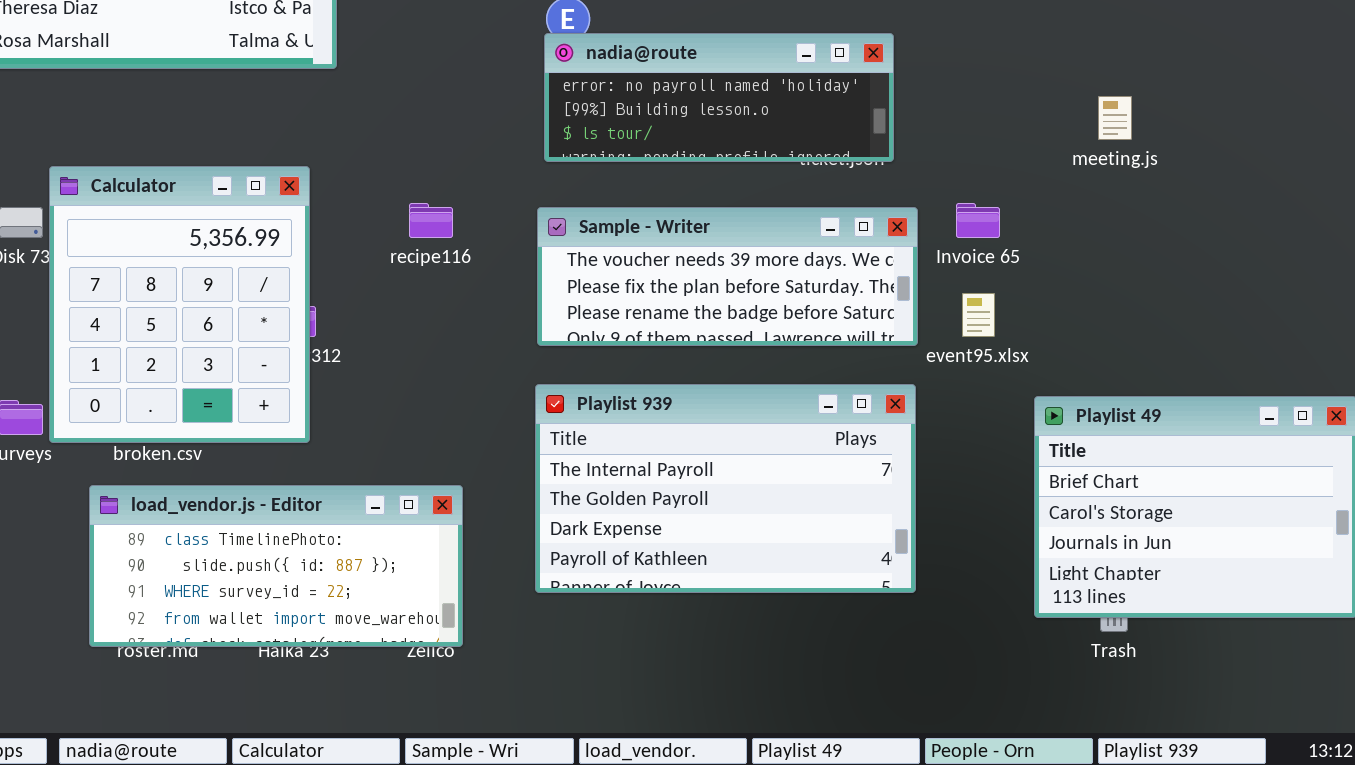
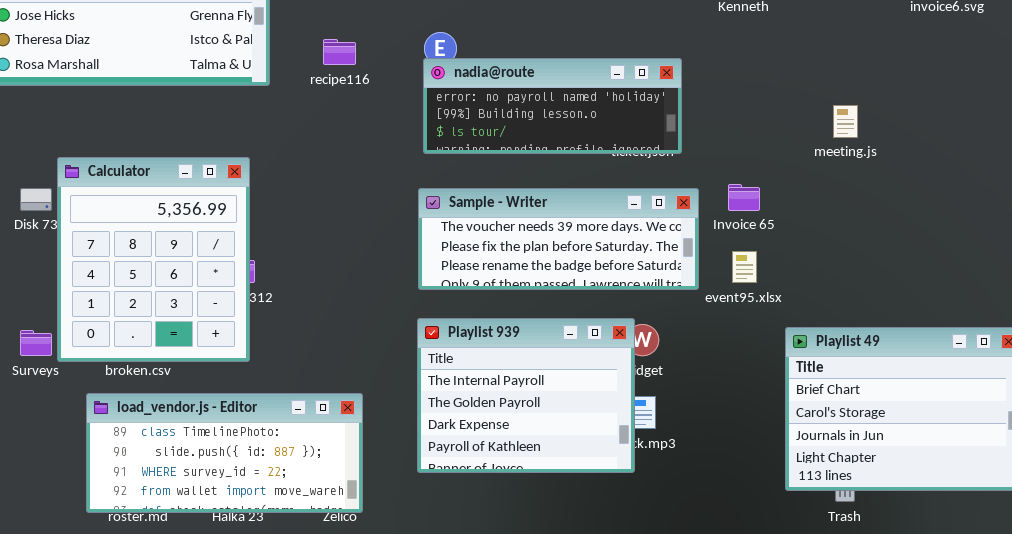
recipe116: [409,203,453,238] -> [323,39,356,65], moved
Playlist 939: [535,384,916,593] -> [417,318,635,473], resized

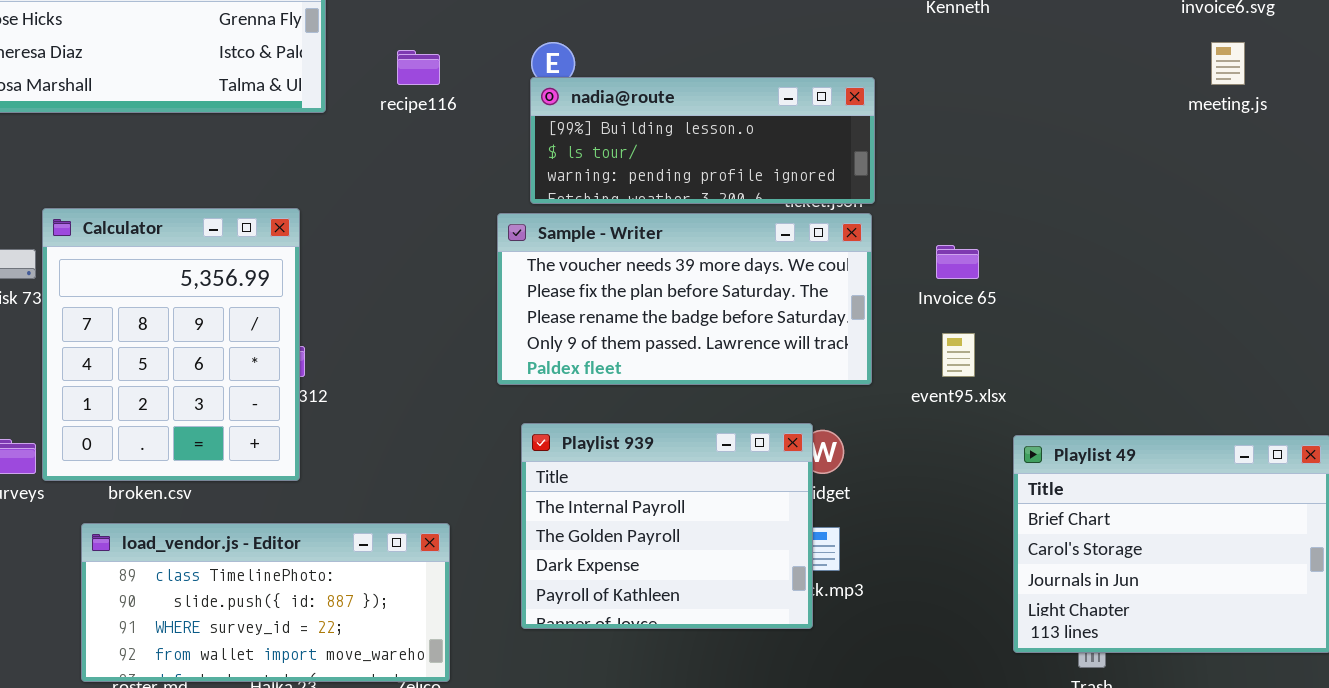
nadia@route: [423,58,682,154] -> [530,77,875,204], scrolled down 1 row
meeting.js: [833,105,858,138] -> [1211,42,1245,85], moved
Sample - Writer: [418,188,699,290] -> [497,213,872,385], moved, resized

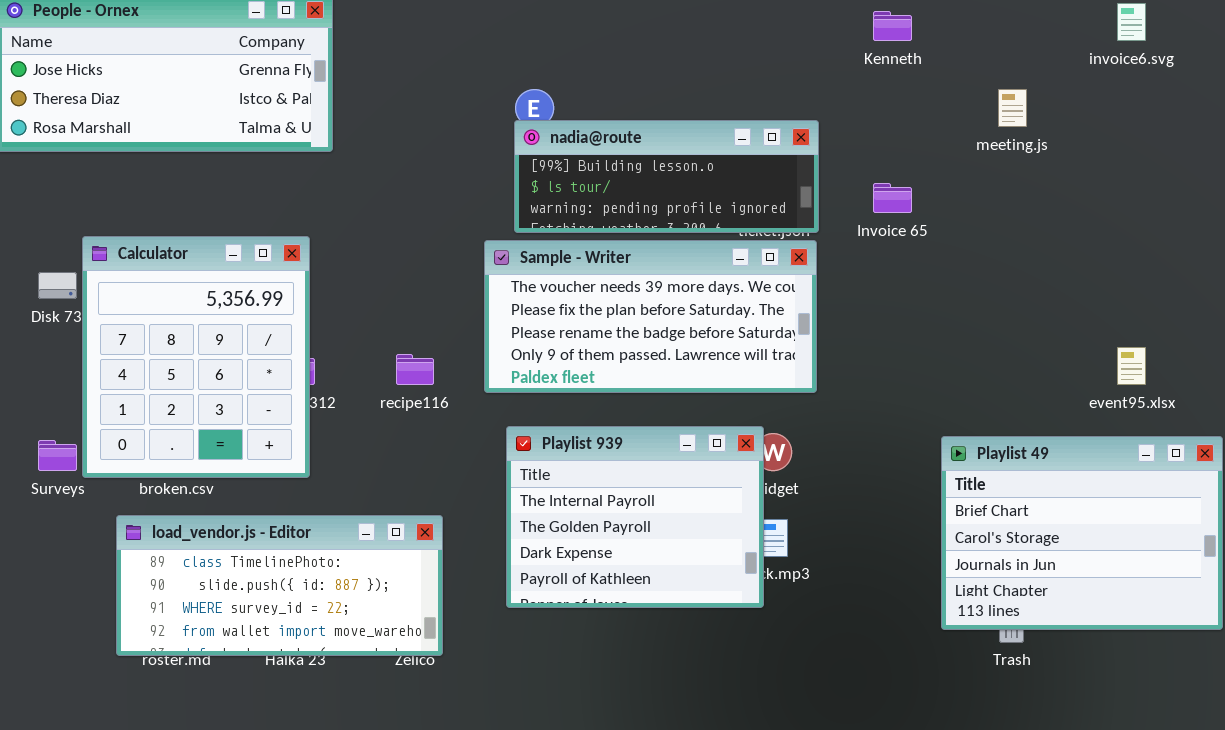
meeting.js: [1211,42,1245,85] -> [998,89,1027,127], moved
recipe116: [397,50,440,85] -> [396,354,434,385], moved
Invoice 65: [936,245,979,279] -> [873,183,912,213], moved
event95.xlsx: [942,333,975,377] -> [1117,347,1146,385], moved

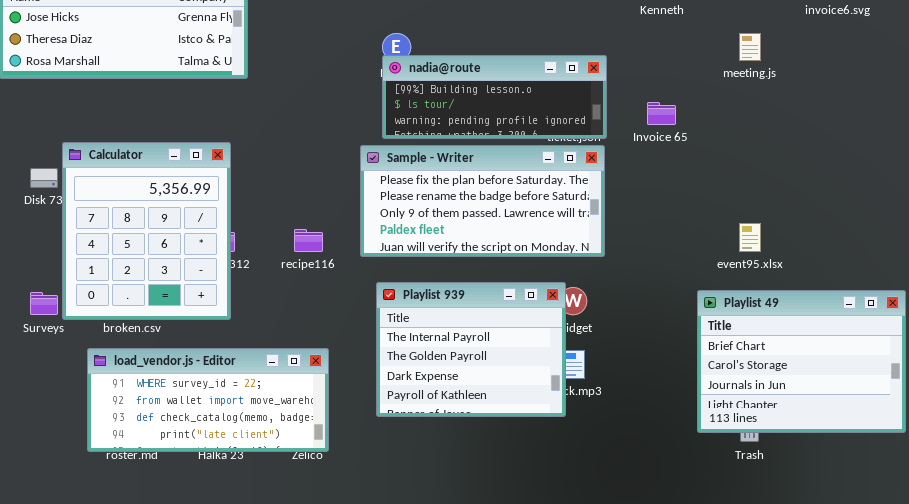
Sample - Writer: [484,240,817,393] -> [360,145,605,257], scrolled down 1 row
event95.xlsx: [1117,347,1146,385] -> [739,223,761,252], moved
load_vendor.js - Editor: [116,515,443,656] -> [87,348,329,452], scrolled down 2 rows

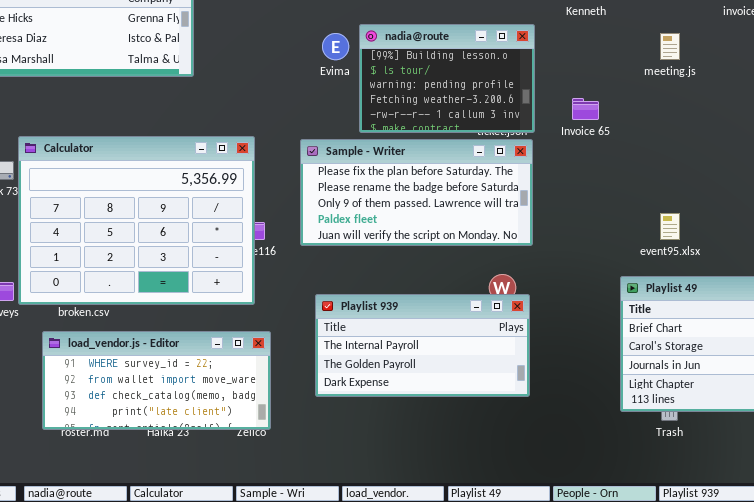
nadia@route: [382,55,607,139] -> [359,24,535,133], resized
Calculator: [62,142,231,320] -> [18,136,255,305], resized
Playlist 939: [376,282,566,417] -> [315,294,530,397], resized

